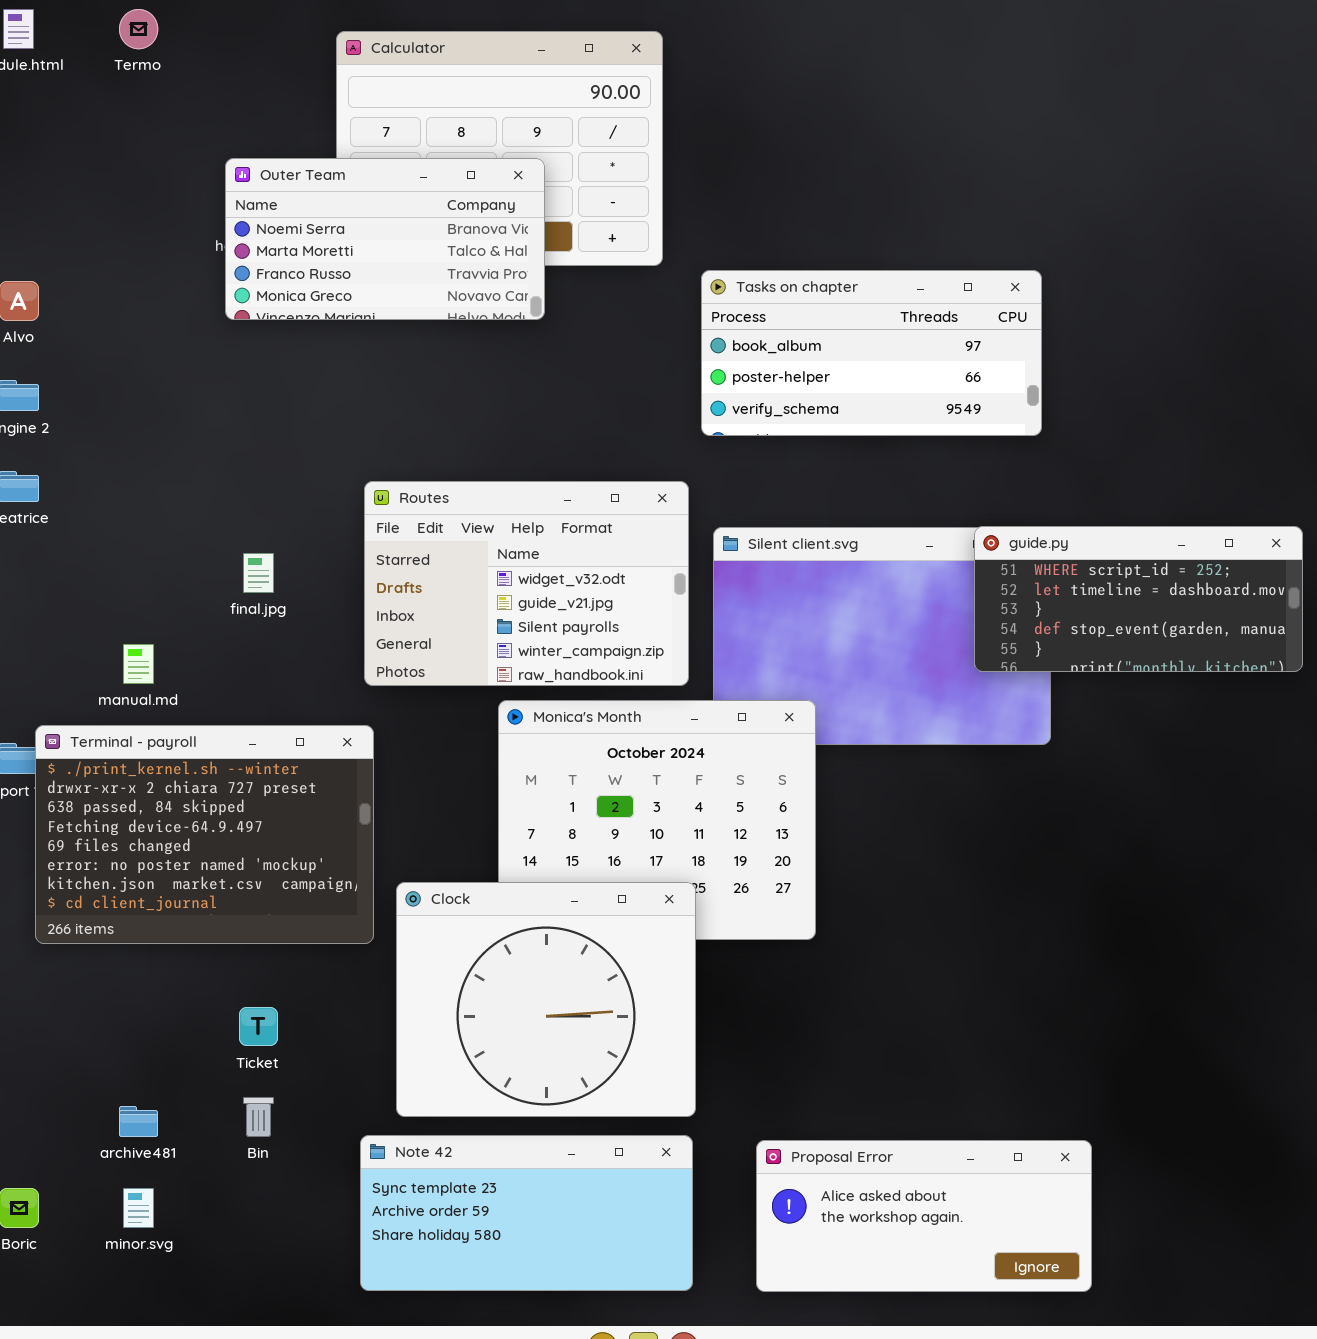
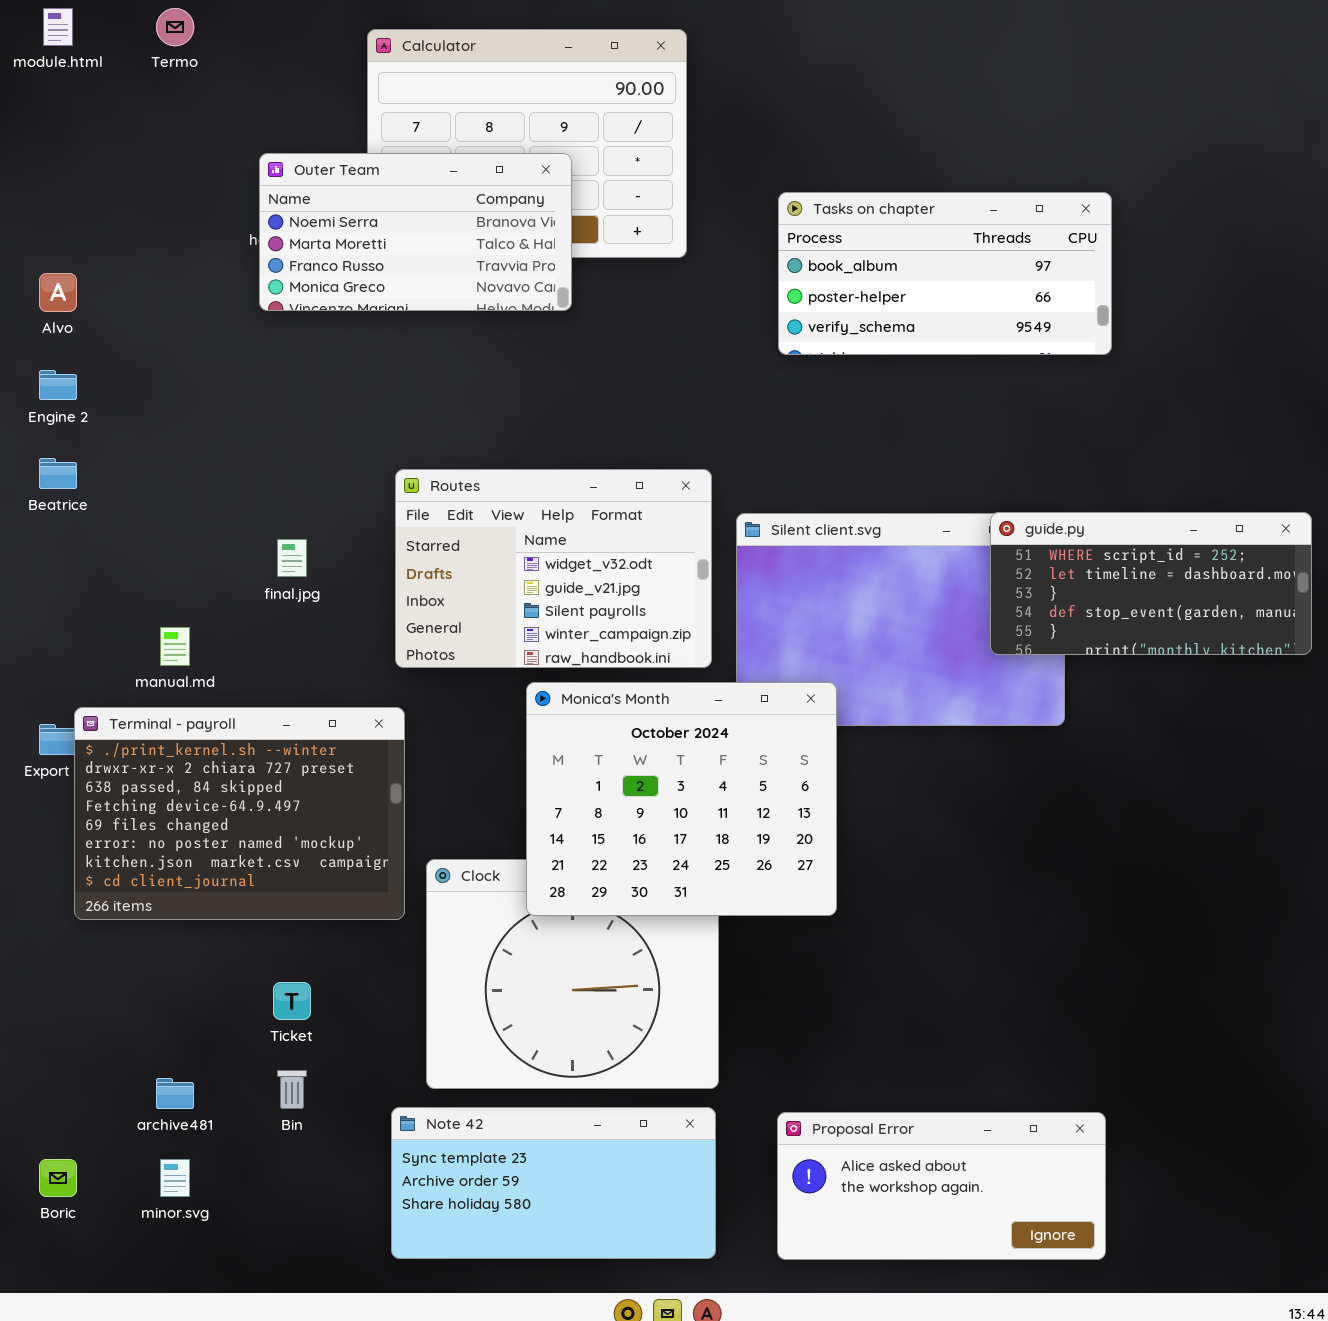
Tasks on chapter: [701,270,1042,436] -> [778,192,1112,355], moved
Monica's Month: [498,700,816,940] -> [526,682,837,916], raised

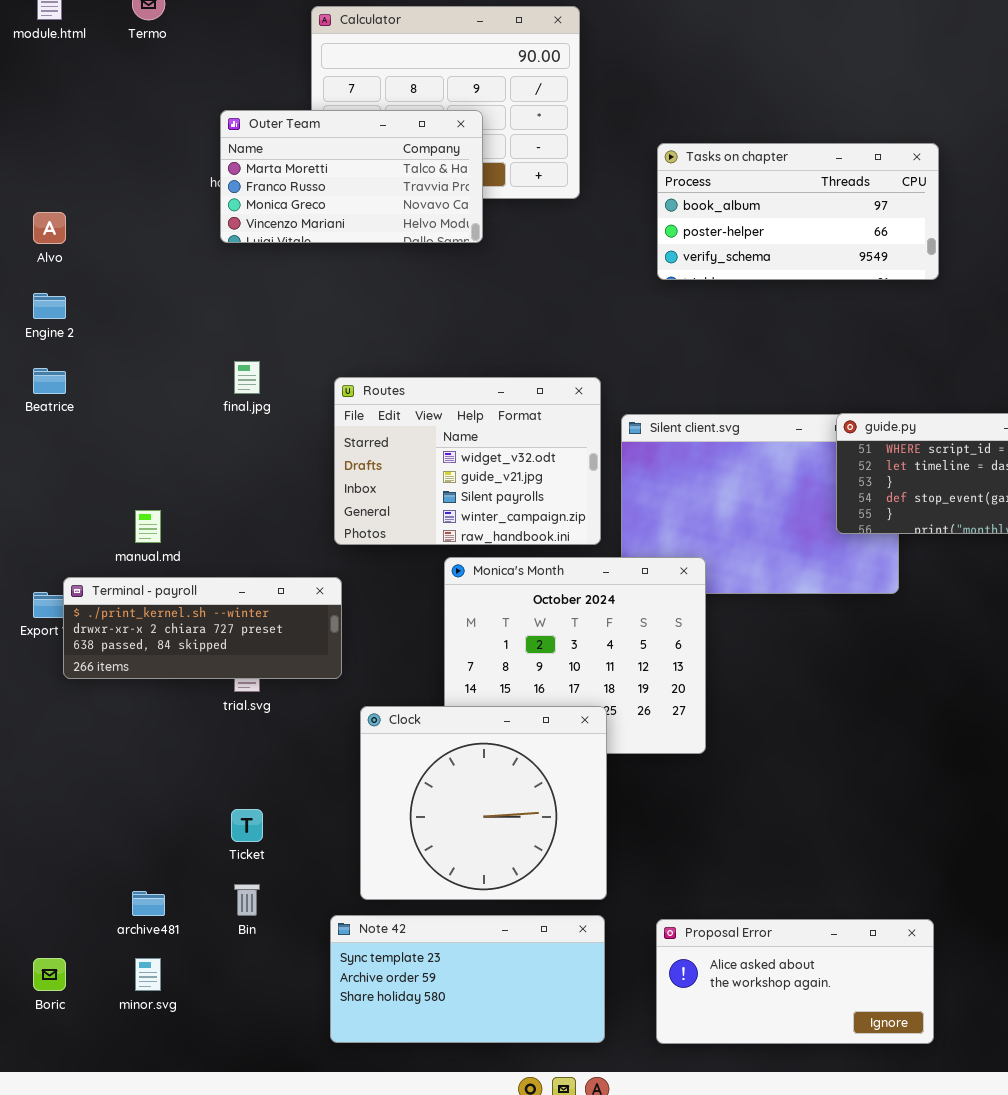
Outer Team: [259,153,572,311] -> [220,110,483,243], scrolled down 1 row
final.jpg: [277,539,307,577] -> [234,361,260,394], moved
Terminal - payroll: [74,707,405,920] -> [63,577,342,679], resized
Clock: [426,859,719,1089] -> [360,706,607,900], raised

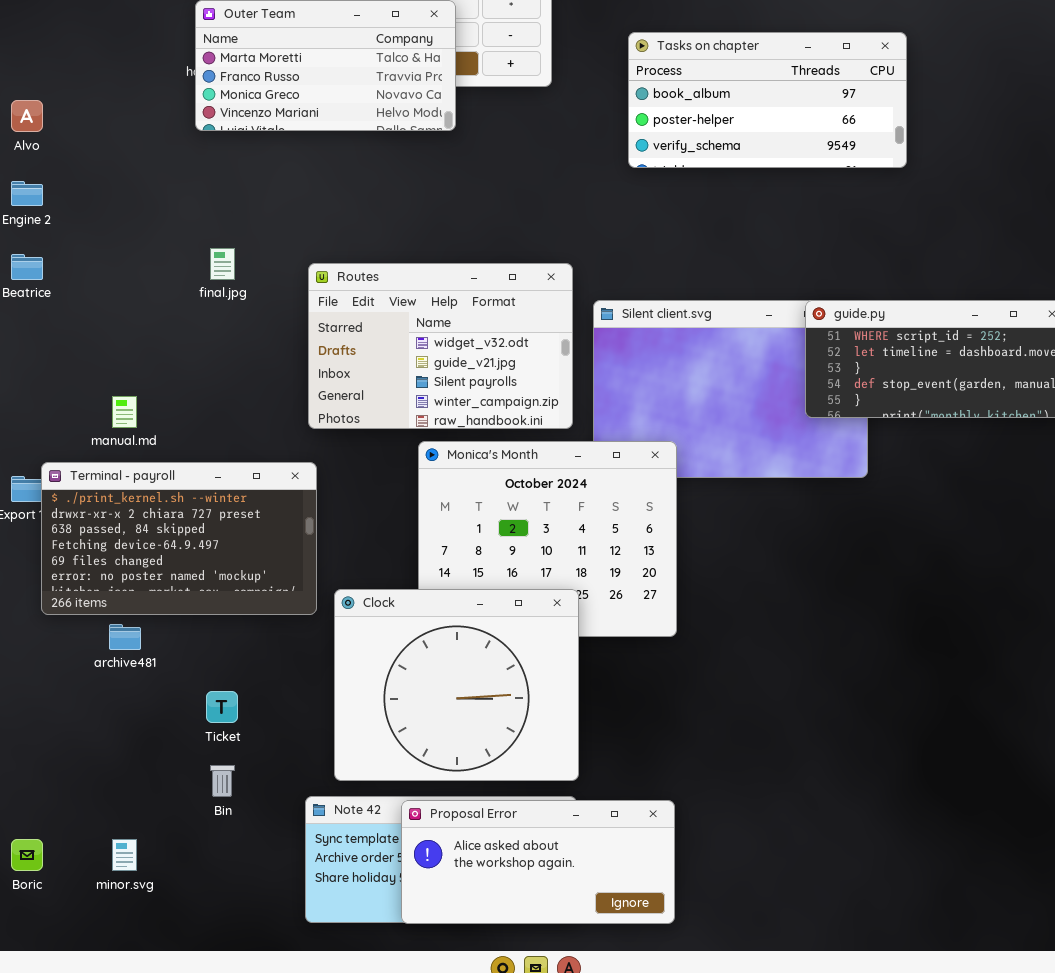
Terminal - payroll: [63,577,342,679] -> [41,462,317,615], resized
archive481: [132,891,165,916] -> [109,624,141,650], moved
Proposal Error: [656,919,934,1044] -> [401,800,675,924], moved

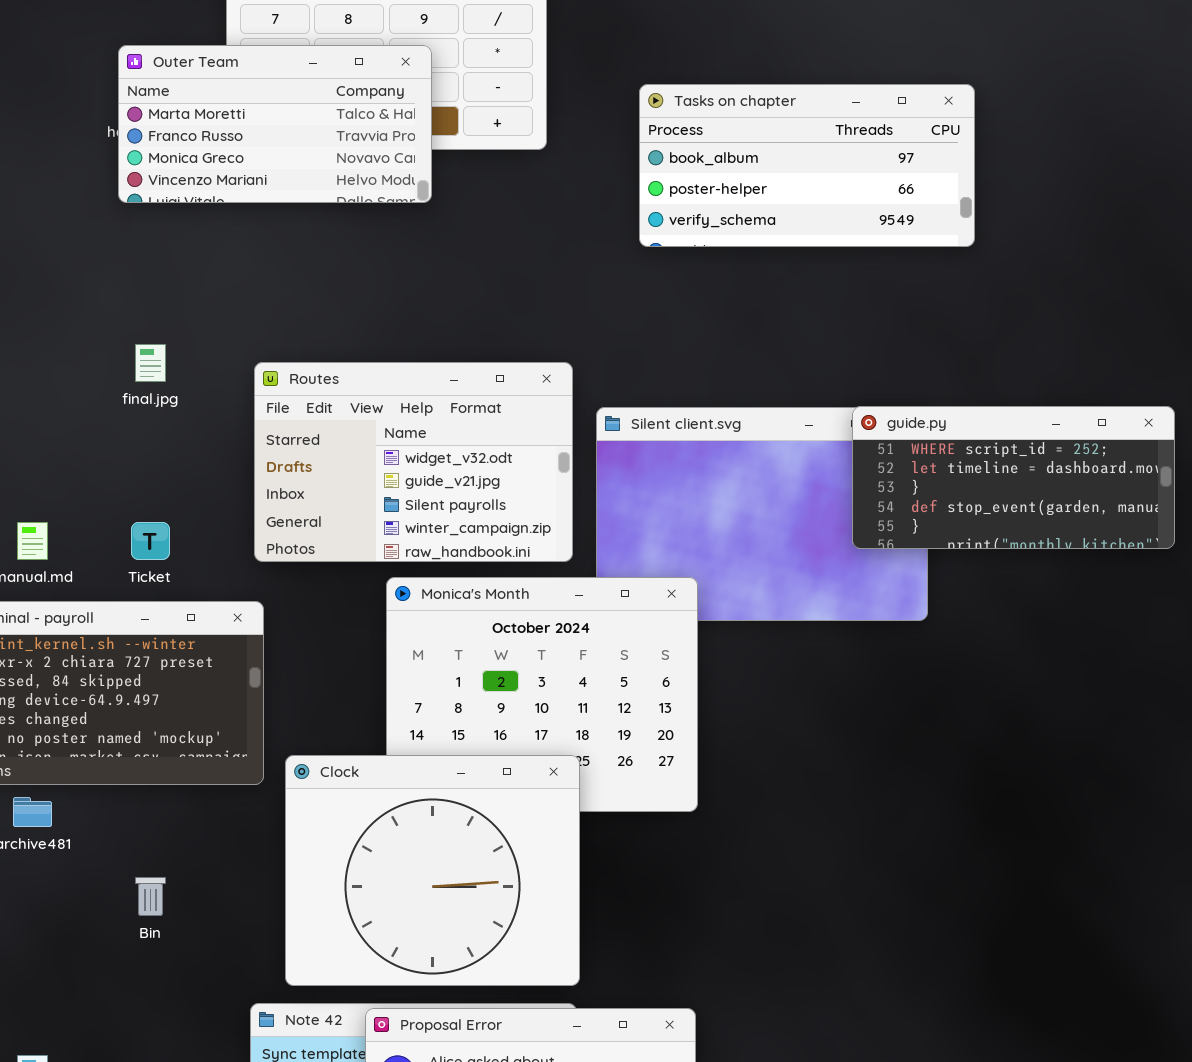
Ticket: [206,691,238,723] -> [131,522,170,560], moved
Bin: [210,765,235,797] -> [135,877,166,916], moved

